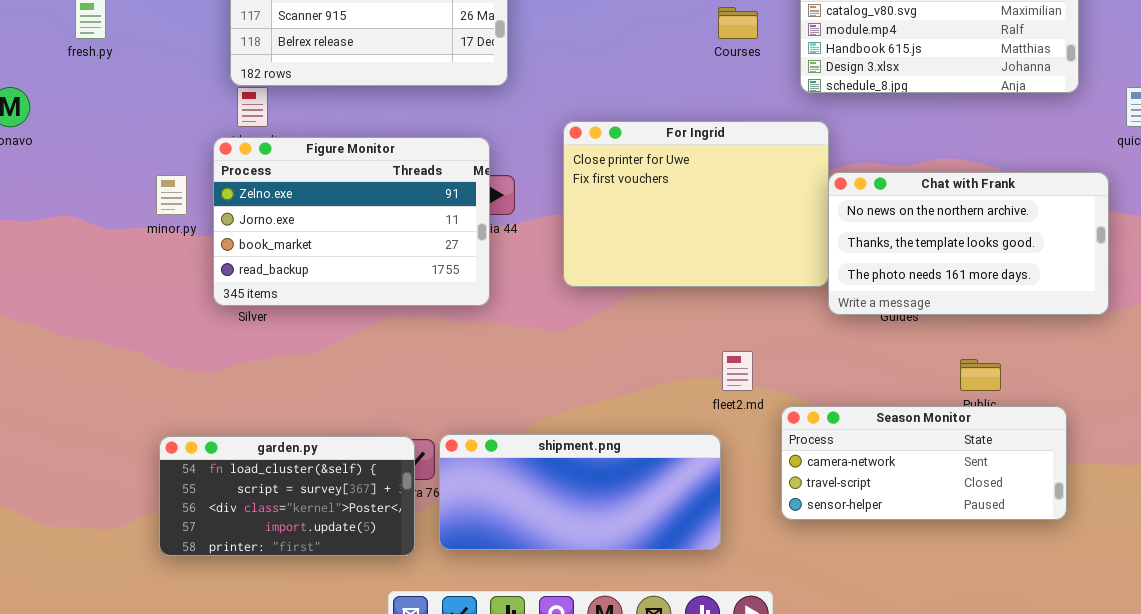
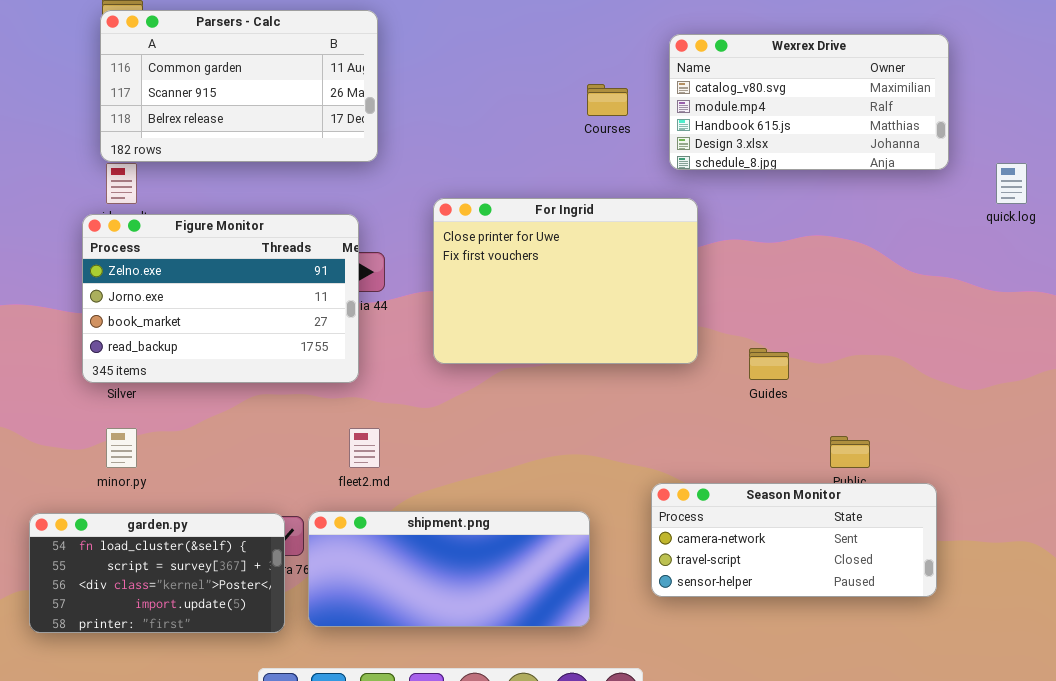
Chat with Frank: [828,172,1109,315] -> none, closed
minor.py: [156,175,187,215] -> [106,428,137,468], moved
fleet2.md: [722,351,753,391] -> [349,428,380,468], moved

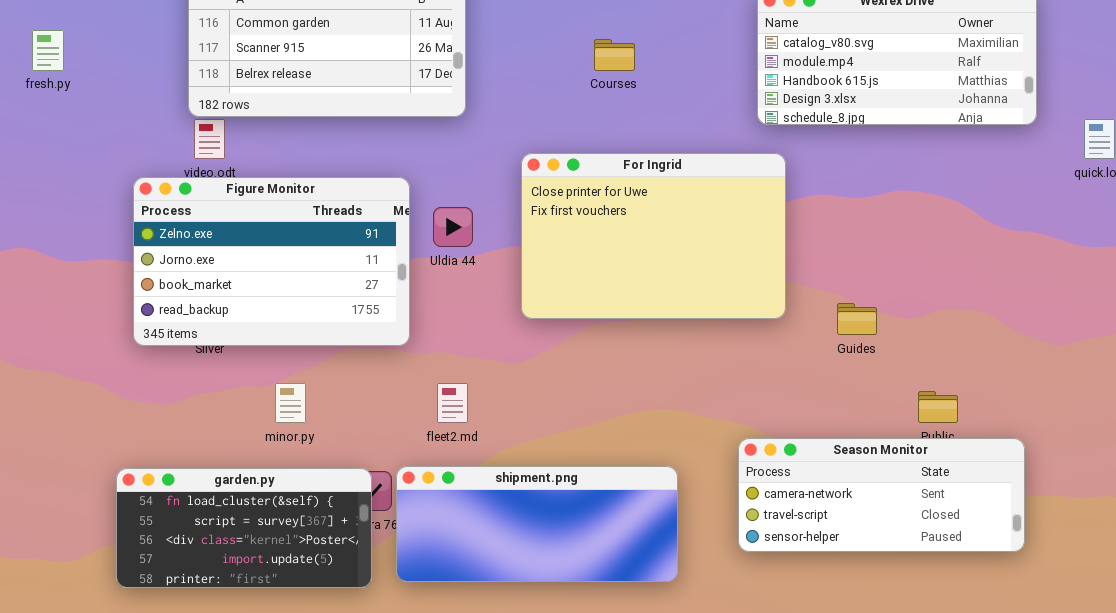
Courses: [587,84,628,116] -> [594,39,635,71], moved
Figure Monitor: [82,214,359,383] -> [133,177,410,346], moved
minor.py: [106,428,137,468] -> [275,383,306,423], moved

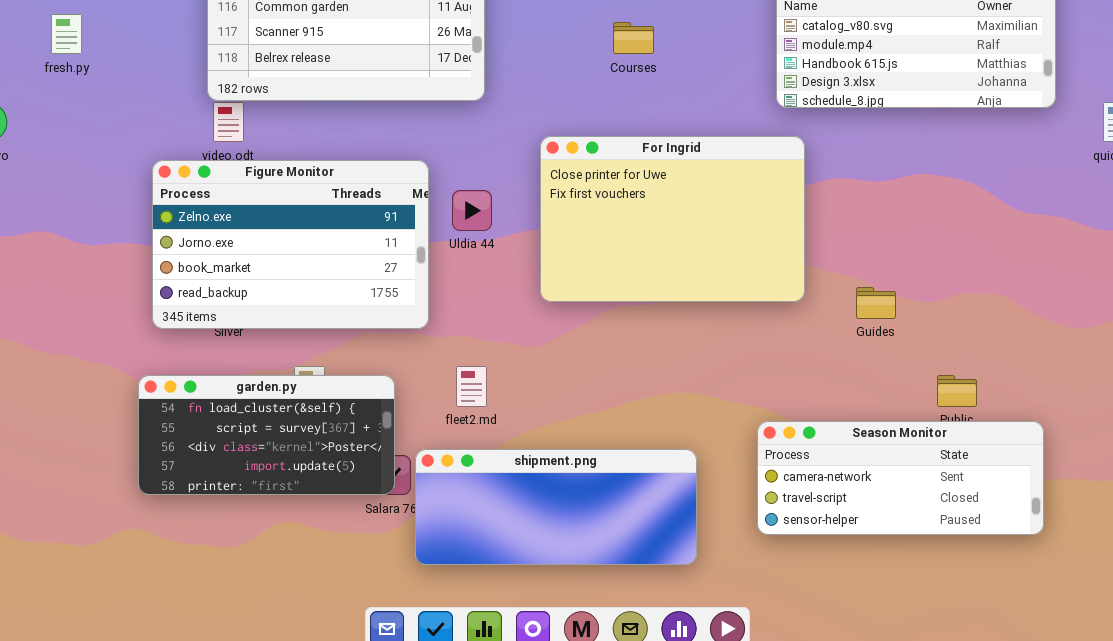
garden.py: [116,468,372,588] -> [138,375,395,495], moved

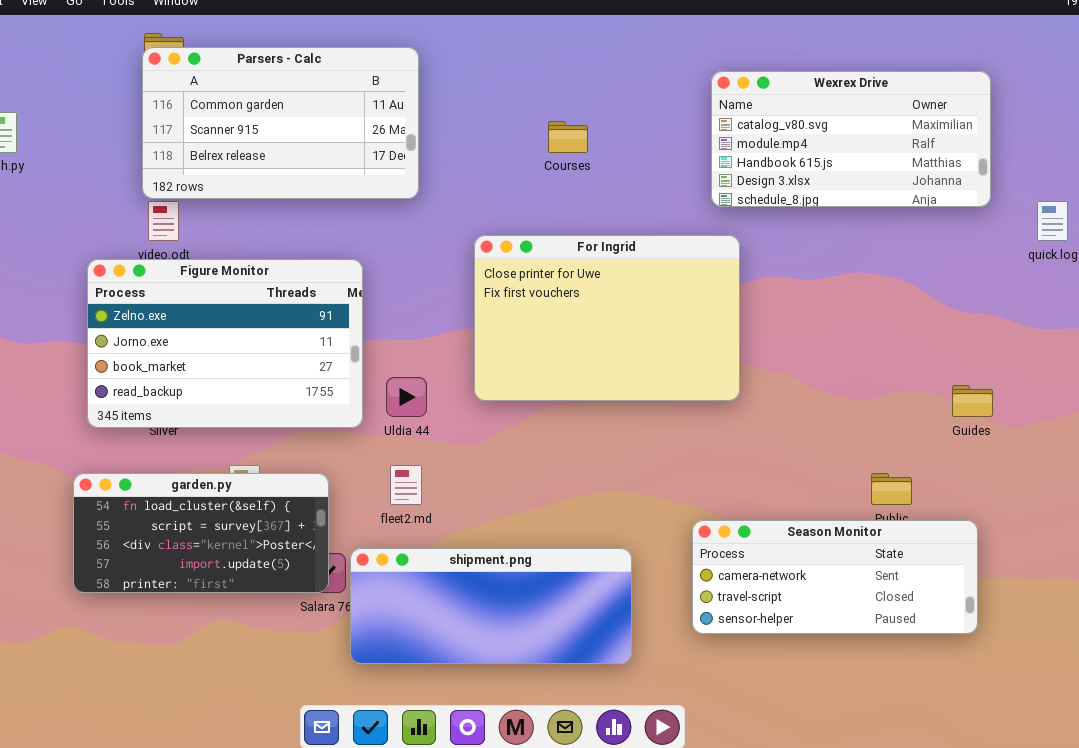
Uldia 44: [452,190,492,231] -> [386,377,427,417], moved
Guides: [856,287,896,319] -> [952,385,993,417], moved

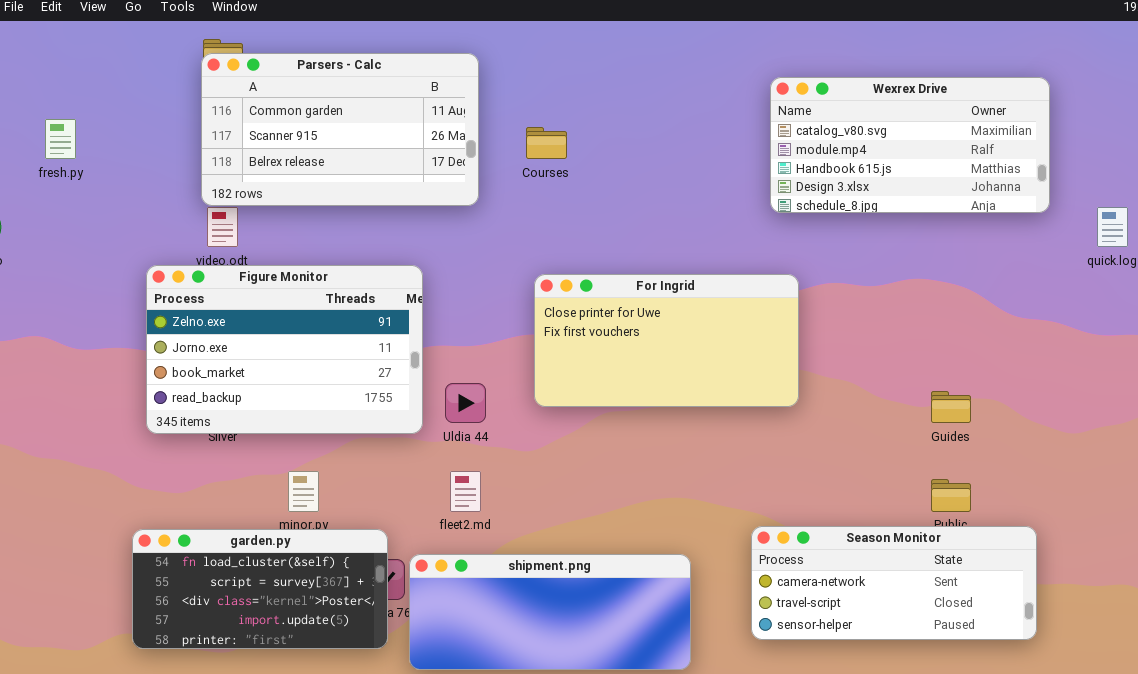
Courses: [548,121,588,153] -> [526,127,567,159], moved
For Ingrid: [474,235,740,401] -> [534,274,799,407], resized
Guides: [952,385,993,417] -> [931,391,971,423], moved
garden.py: [73,473,329,593] -> [132,529,388,649], moved

